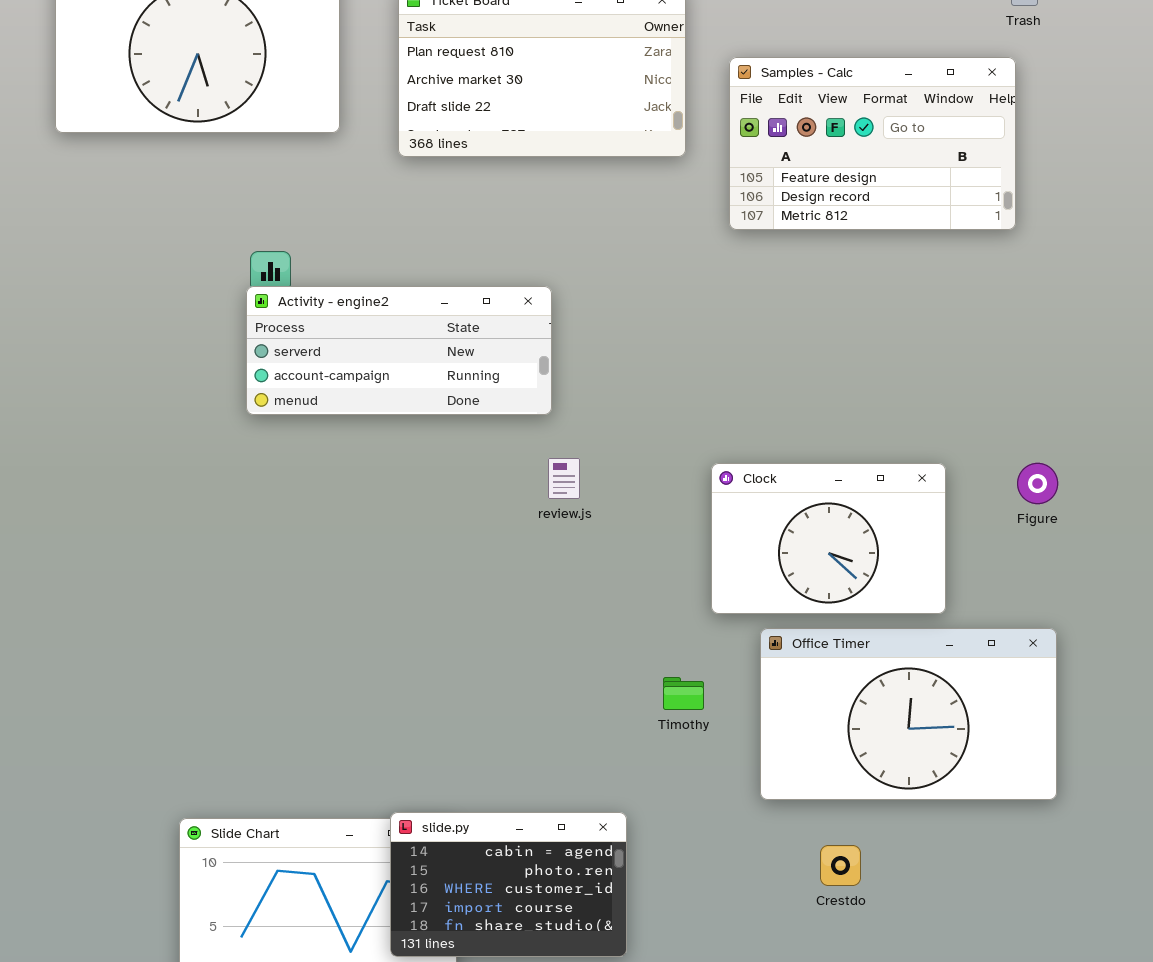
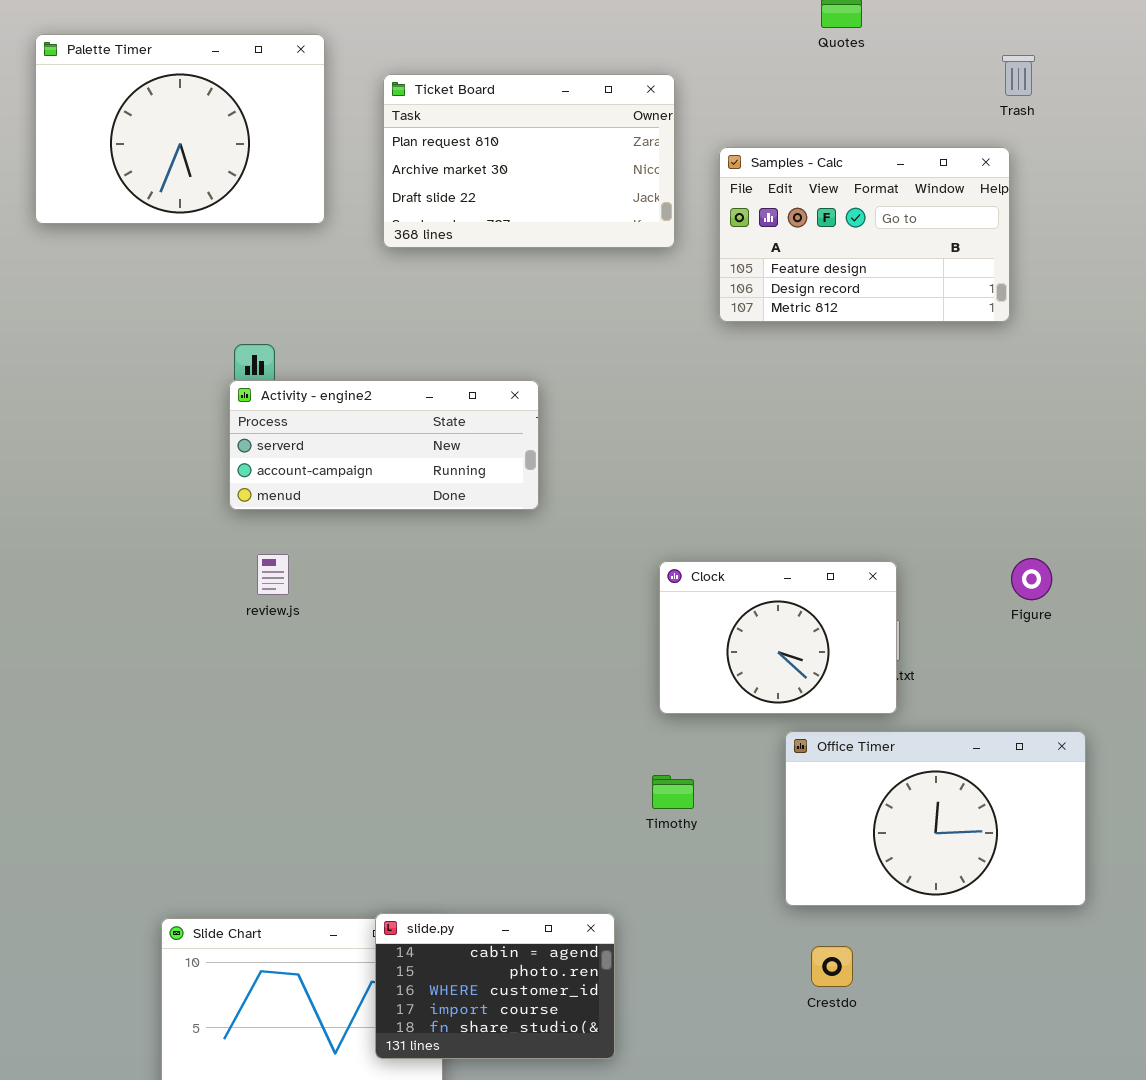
review.js: [548,458,580,499] -> [257,554,289,595], moved
Clock: [711,463,946,614] -> [659,561,897,714], moved
Office Timer: [760,628,1057,800] -> [785,731,1086,906], moved

